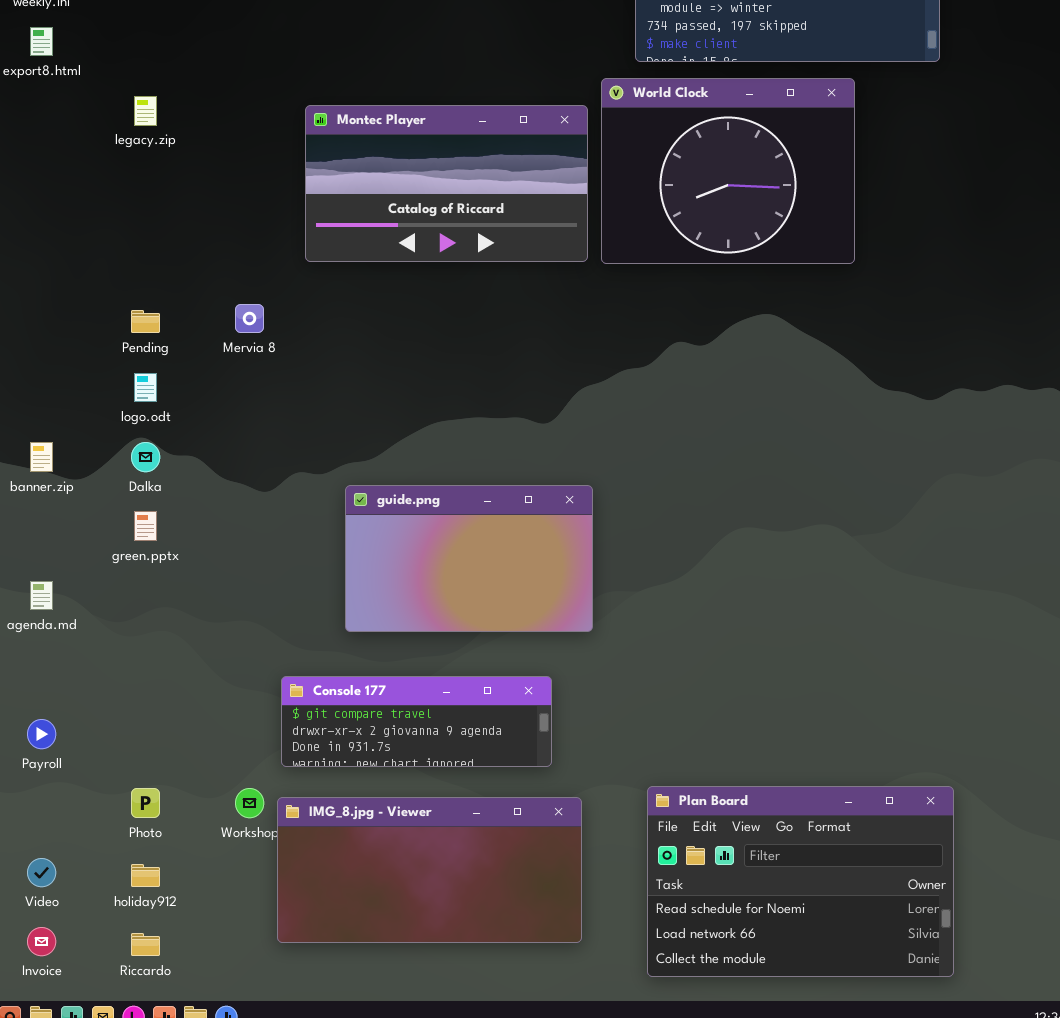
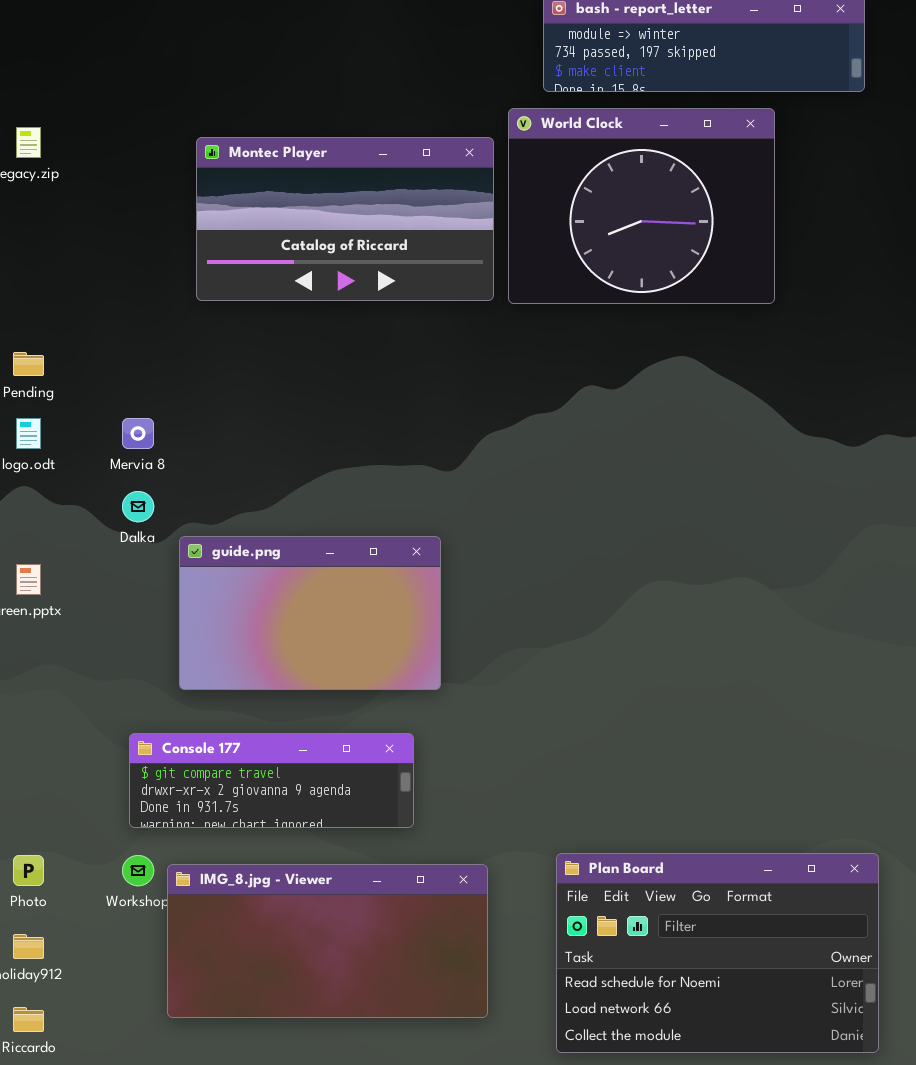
Mervia 8: [235,304,264,333] -> [122,418,154,449], moved
Dalka: [131,442,160,472] -> [122,491,154,522], moved
guide.png: [345,485,593,632] -> [179,536,441,690], moved
Console 177: [281,676,552,767] -> [129,733,414,828], moved

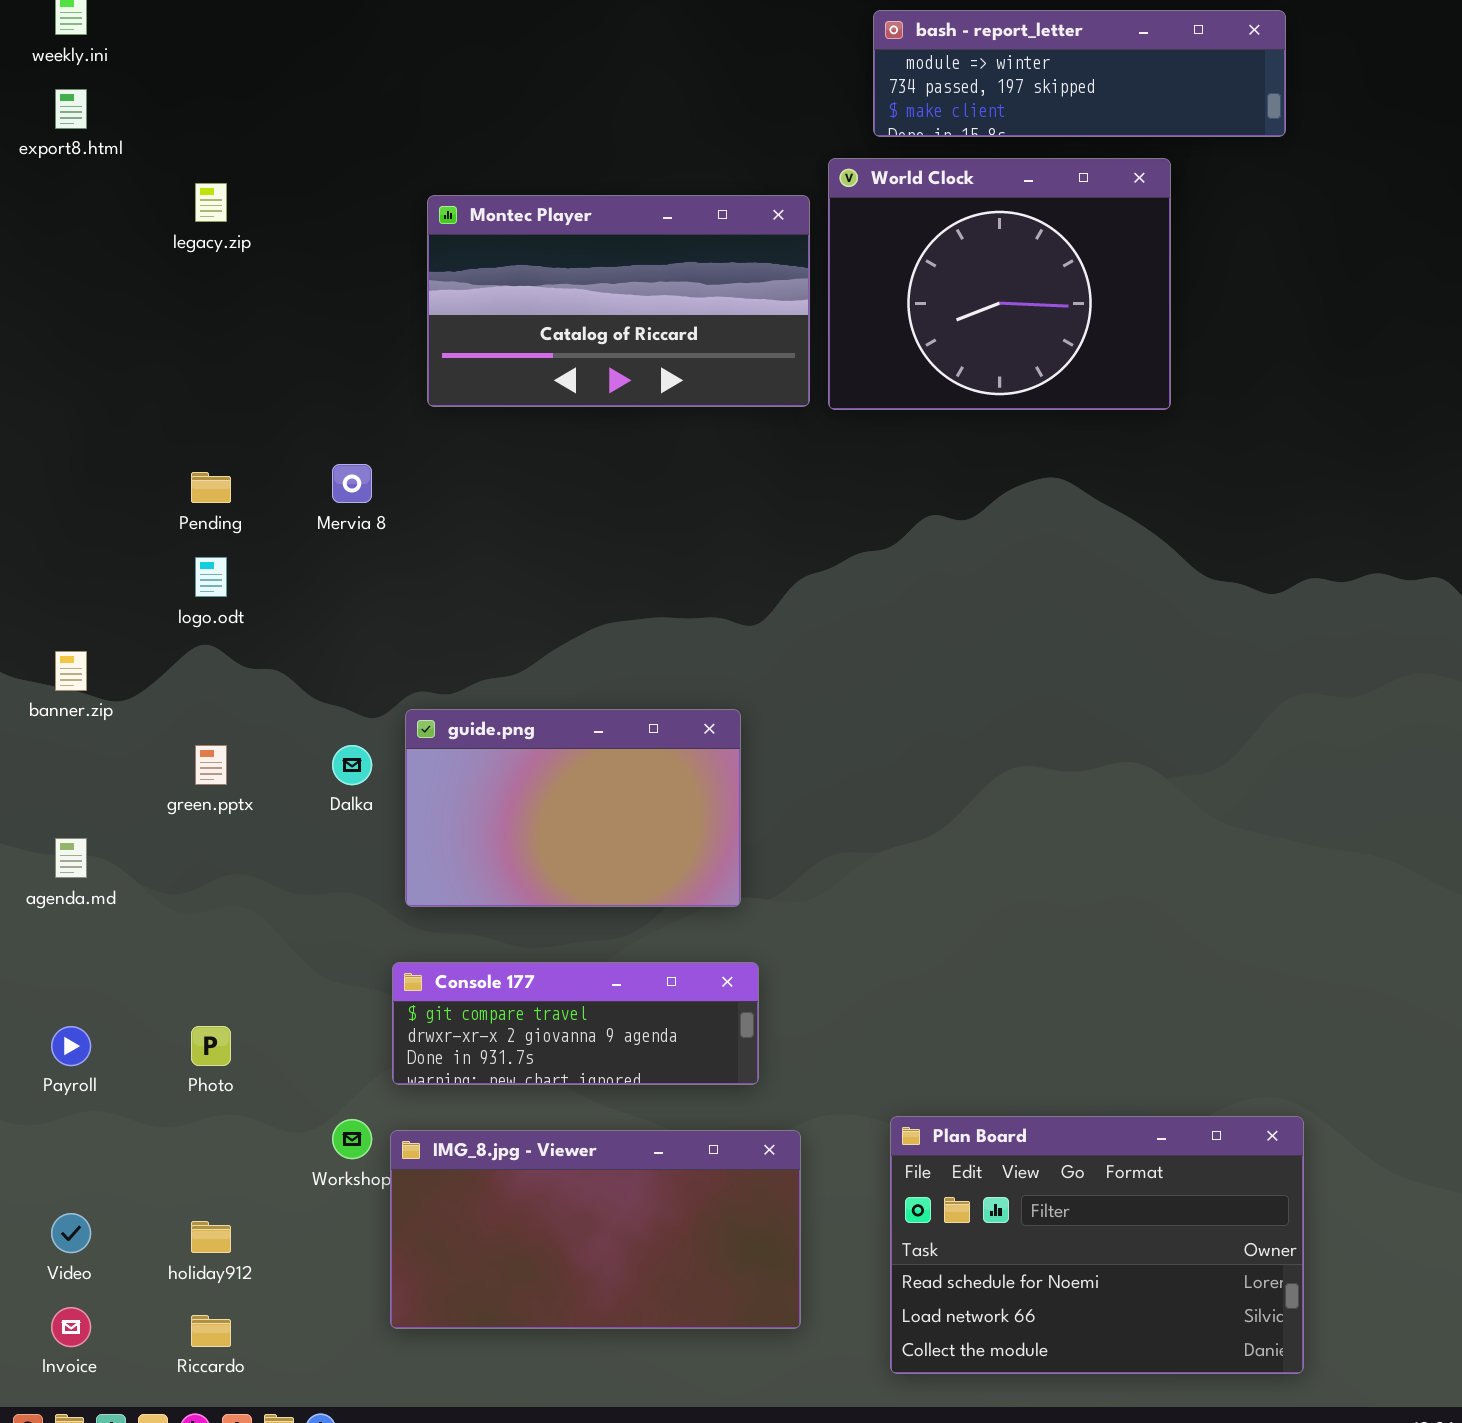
Mervia 8: [122,418,154,449] -> [332,464,372,503], moved
Dalka: [122,491,154,522] -> [332,745,372,785], moved
Console 177: [129,733,414,828] -> [392,962,759,1085], moved
Photo: [13,855,44,886] -> [191,1026,231,1066], moved

